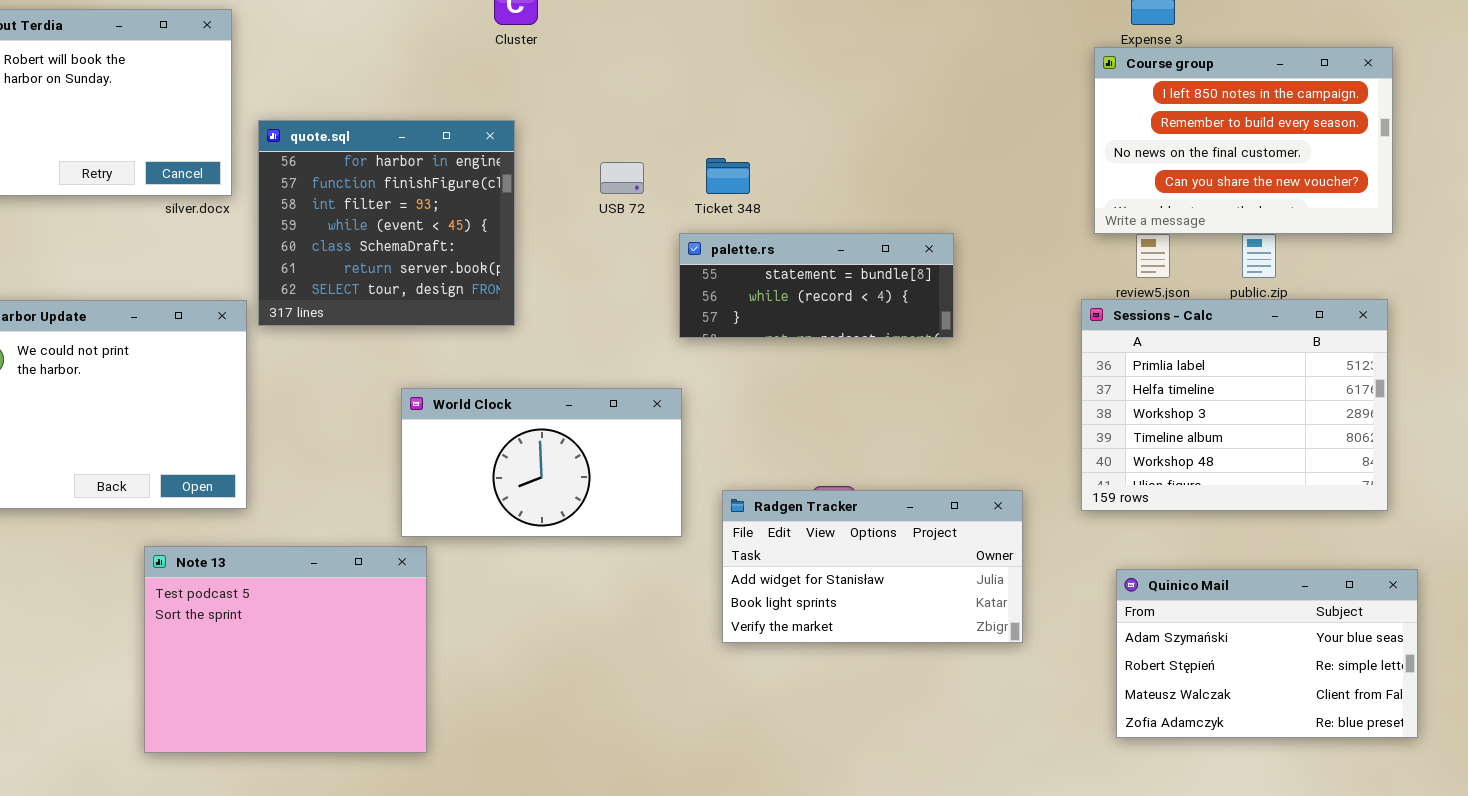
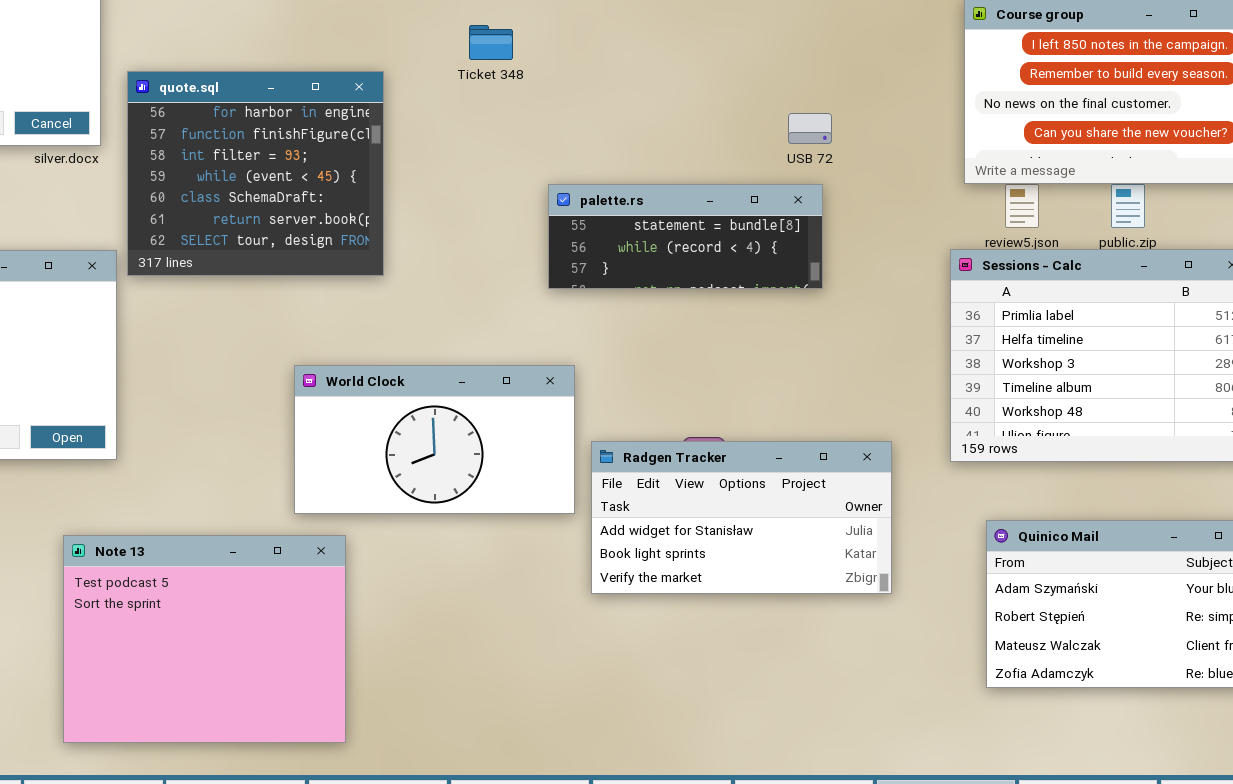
Ticket 348: [706,158,750,194] -> [469,25,513,60], moved
USB 72: [600,162,644,194] -> [788,113,832,144], moved
World Clock: [401,388,682,537] -> [294,365,575,514], moved
Note 13: [144,546,427,753] -> [63,535,346,743], moved

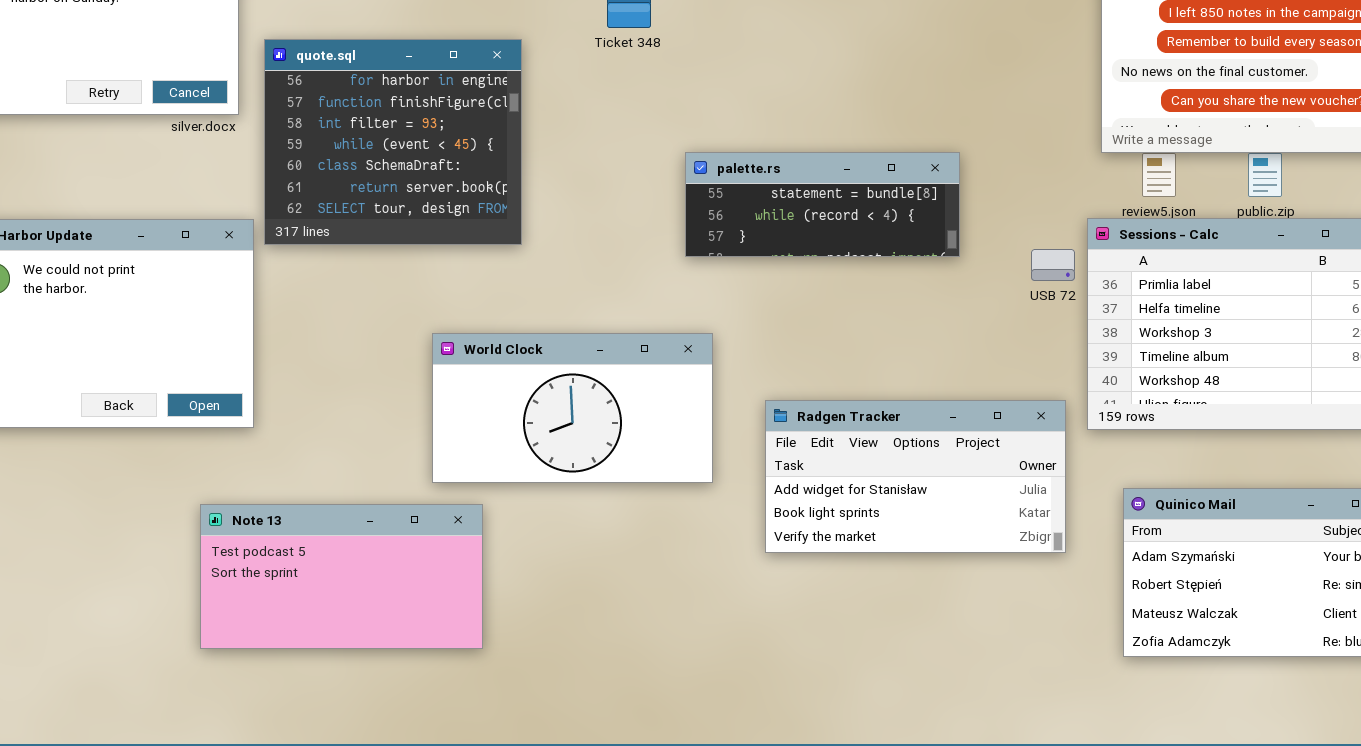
USB 72: [788,113,832,144] -> [1031,249,1075,281], moved
Radgen Tracker: [591,441,892,594] -> [765,400,1066,553], moved
Note 13: [63,535,346,743] -> [200,504,483,649], resized

